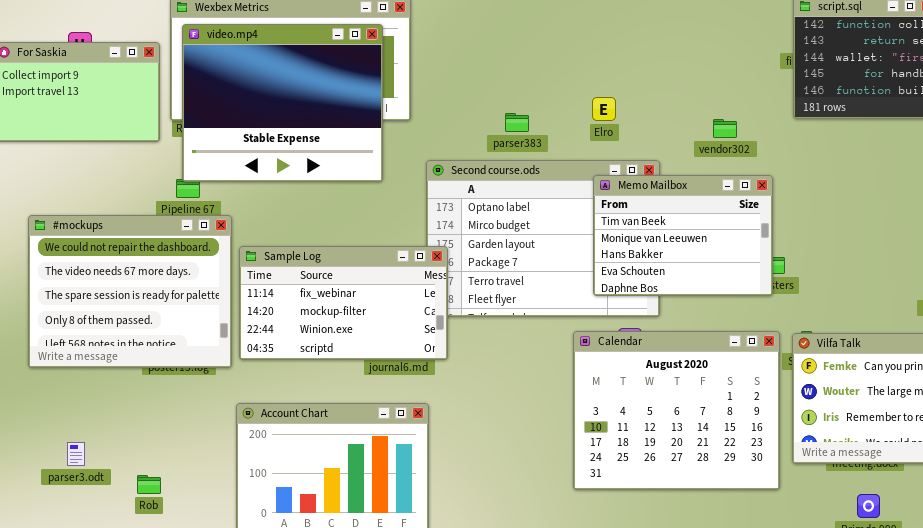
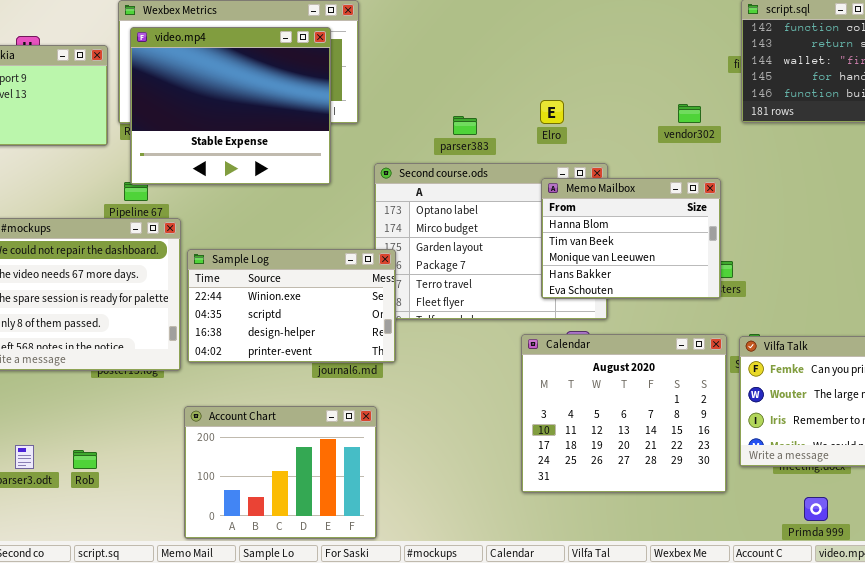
vendor302: [713,119,737,138] -> [678,104,701,123], moved
Memo Mailbox: [593,175,773,296] -> [541,178,721,299], scrolled up 1 row
Sample Log: [239,246,448,360] -> [187,249,396,363], scrolled down 2 rows
Rob: [137,475,161,494] -> [73,450,97,469], moved

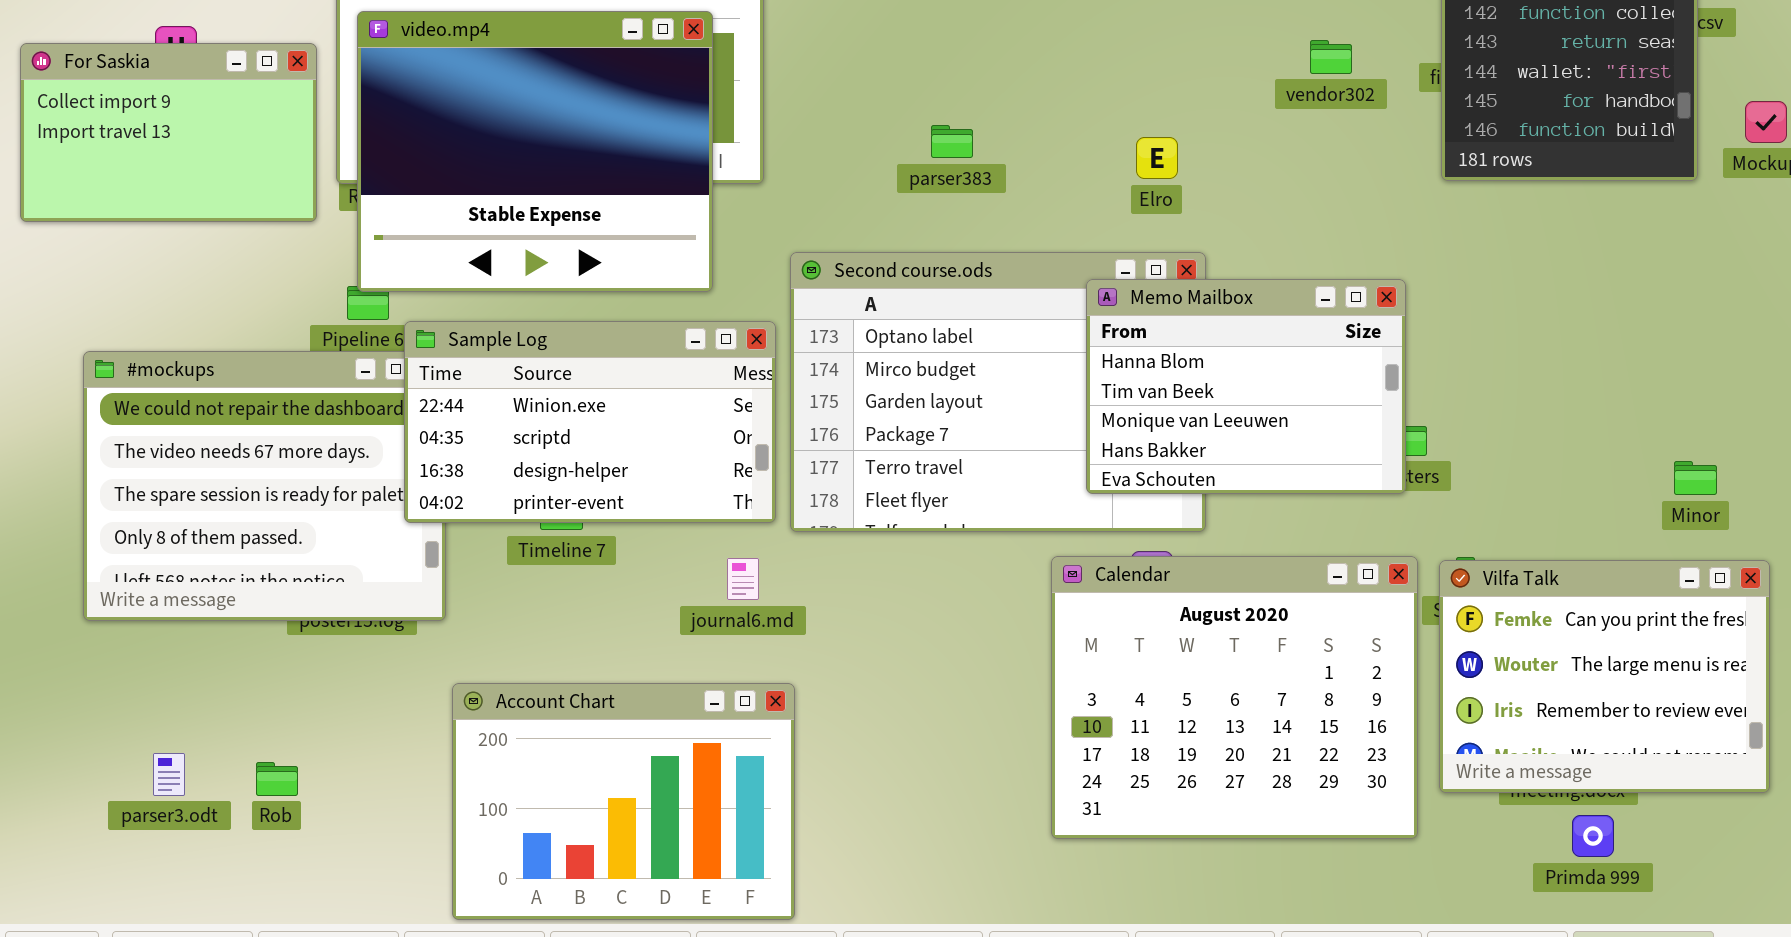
Elro: [540,100,564,124] -> [1136,137,1178,179], moved
vendor302: [678,104,701,123] -> [1310,40,1352,74], moved
parser383: [453,116,477,135] -> [931,125,973,158], moved
Sample Log: [187,249,396,363] -> [404,321,776,523], moved
Primda 999: [804,497,828,521] -> [1572,815,1614,857], moved

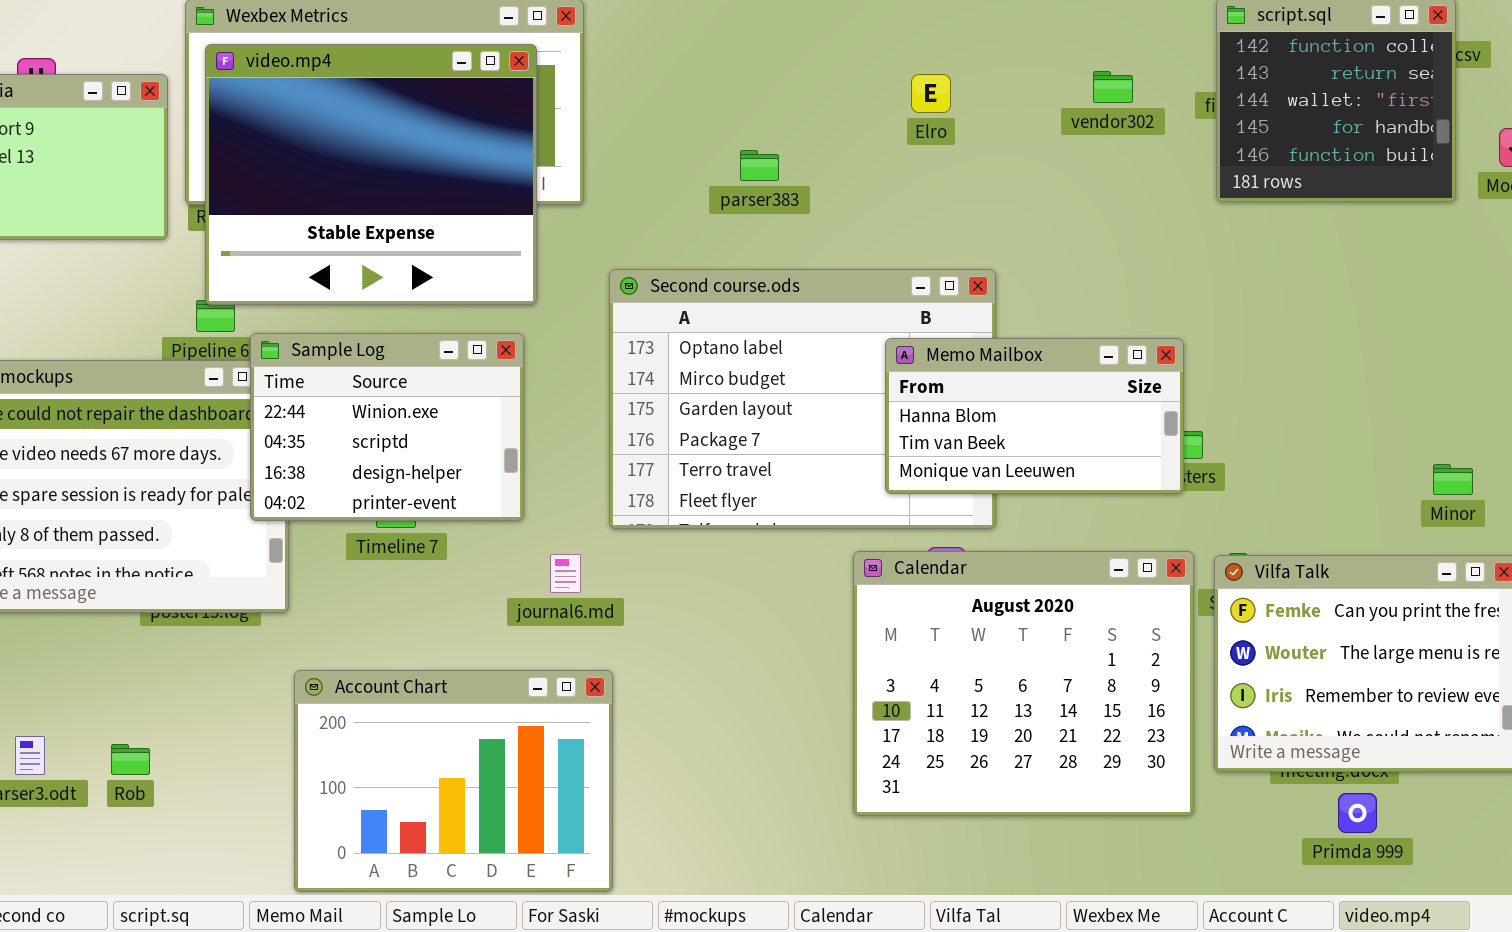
Elro: [1136,137,1178,179] -> [911,74,951,113], moved
Memo Mailbox: [1086,279,1406,494] -> [885,338,1184,494], resized
Sample Log: [404,321,776,523] -> [250,333,524,521], resized

